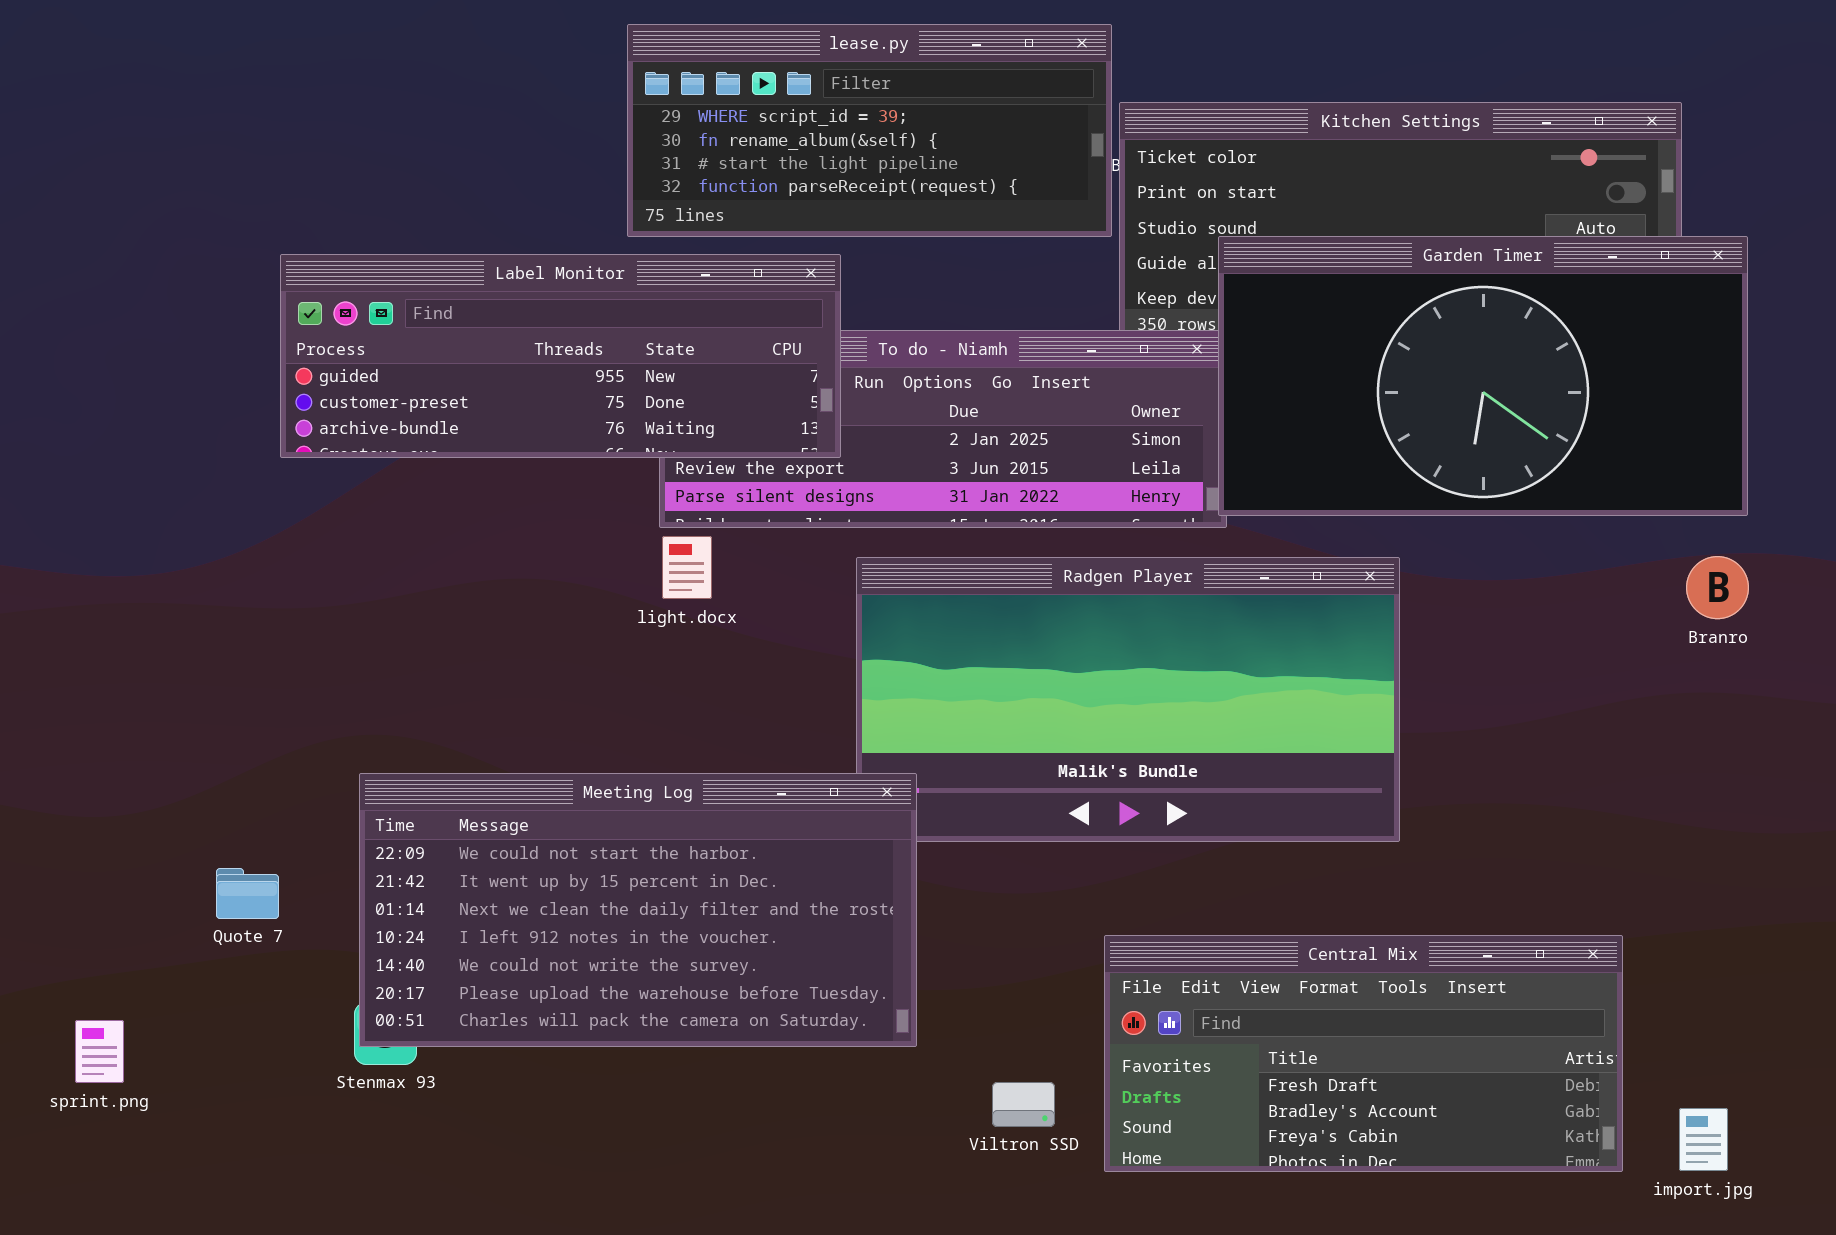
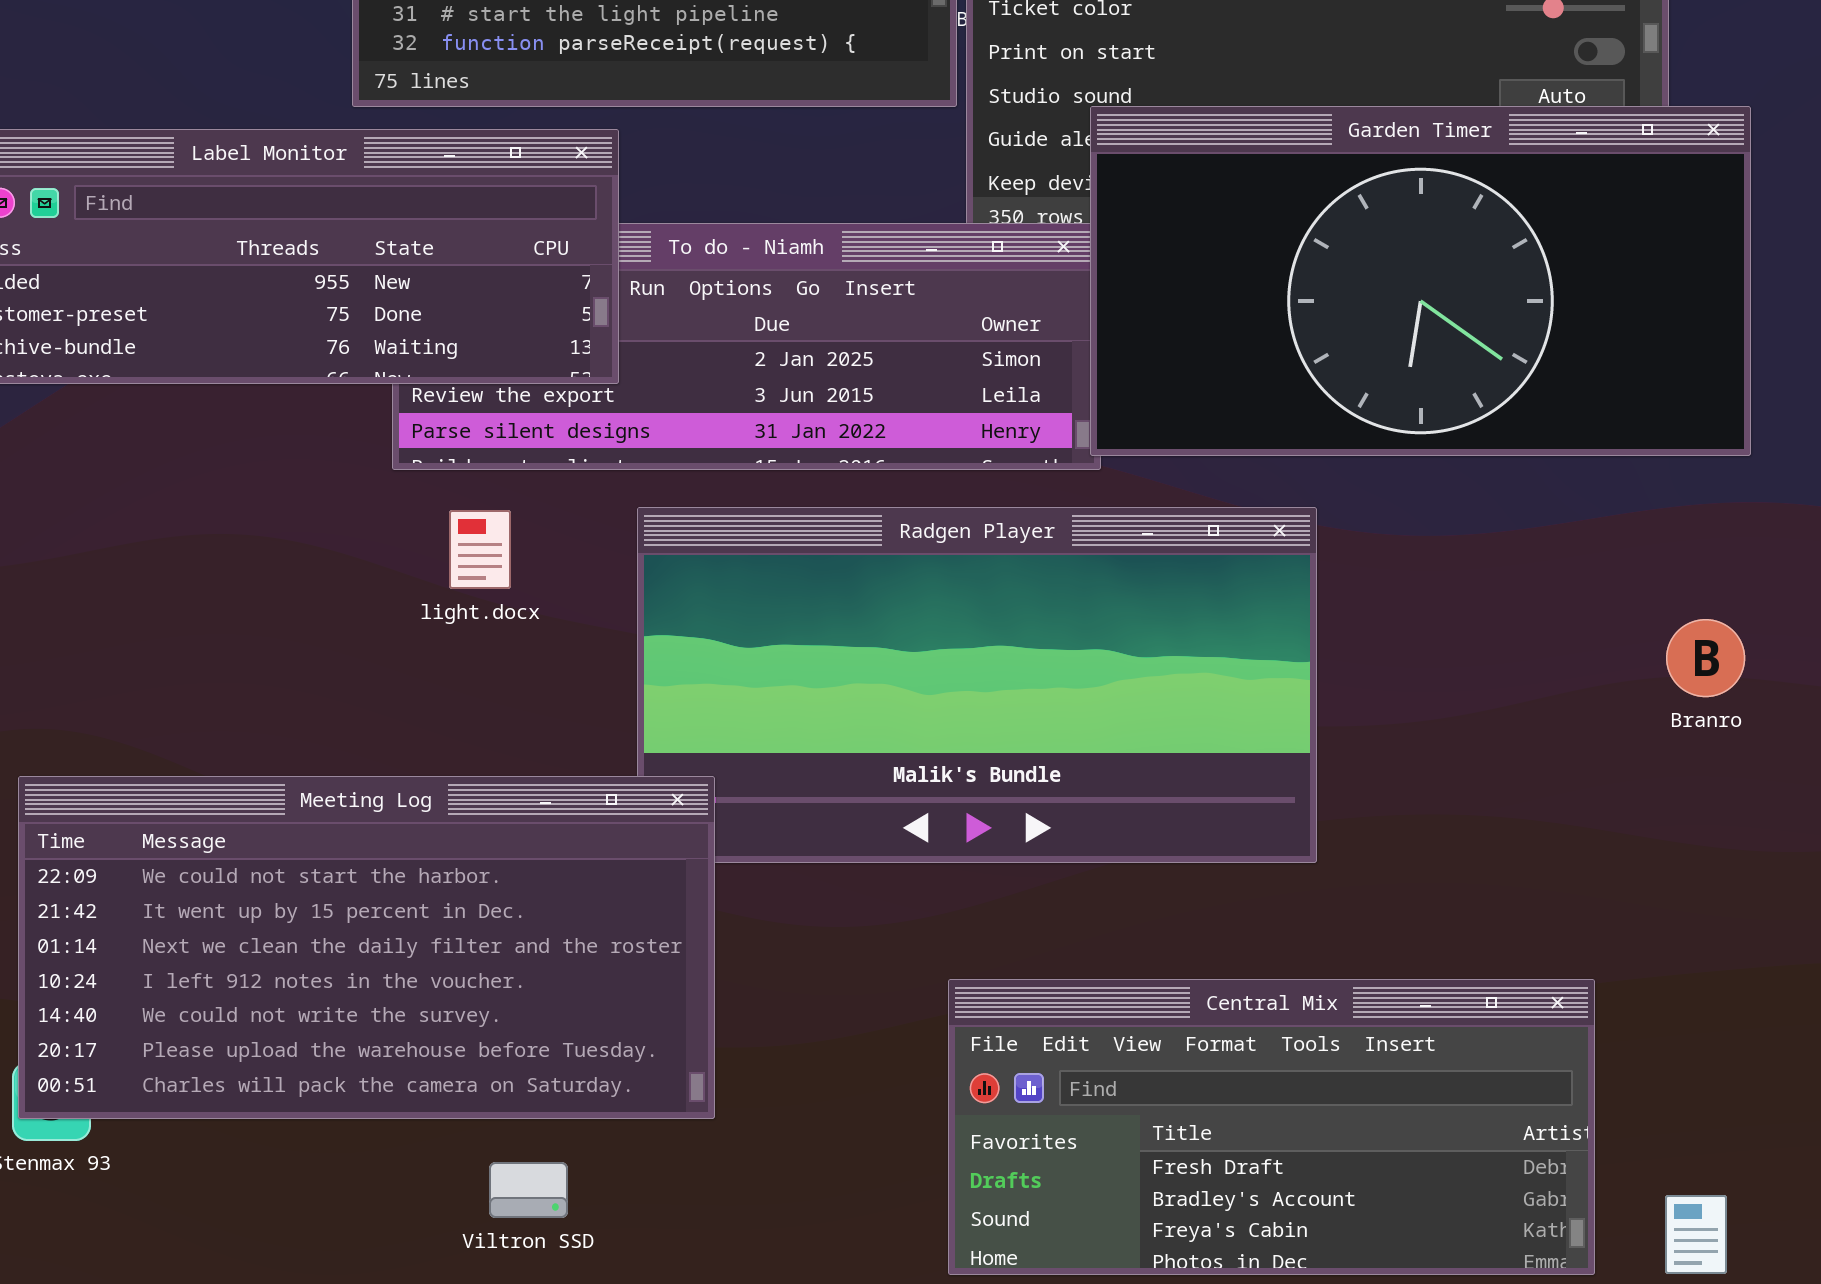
light.docx: [662,536,712,599] -> [449,510,511,589], moved
Branro: [1686,556,1749,619] -> [1666,619,1745,697], moved
Viltron SSD: [992,1082,1055,1127] -> [489,1162,568,1218], moved

